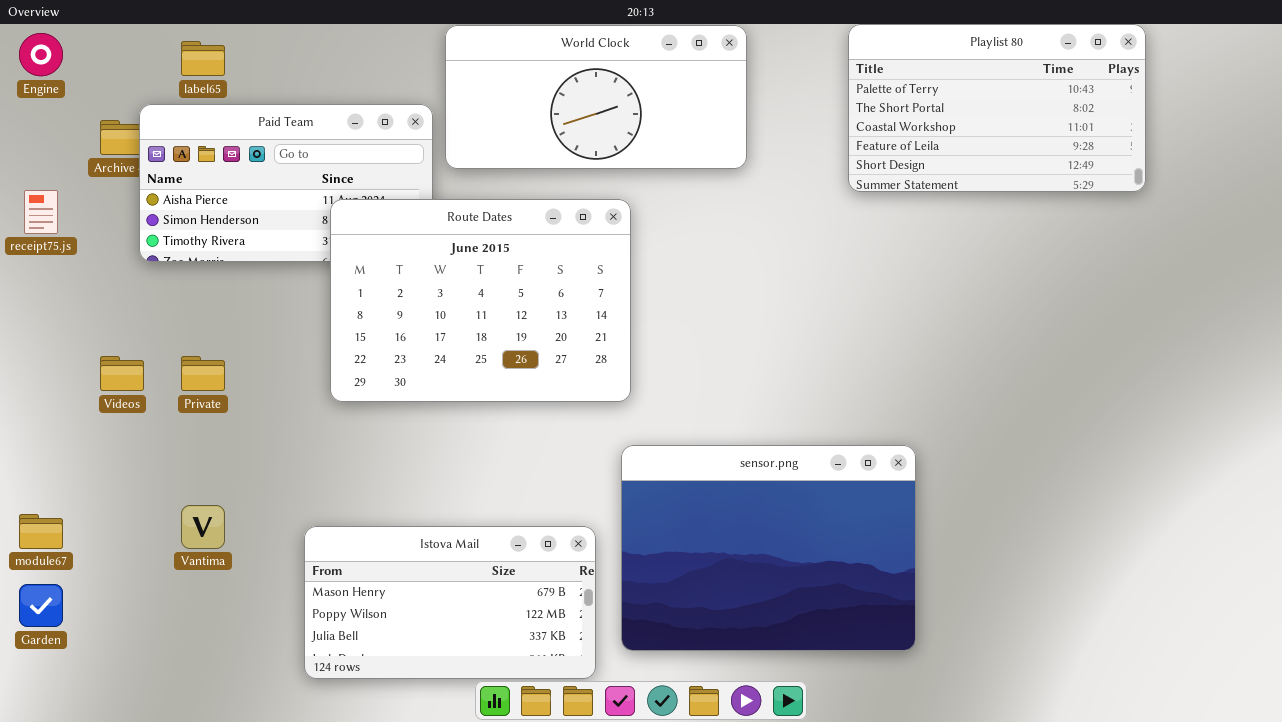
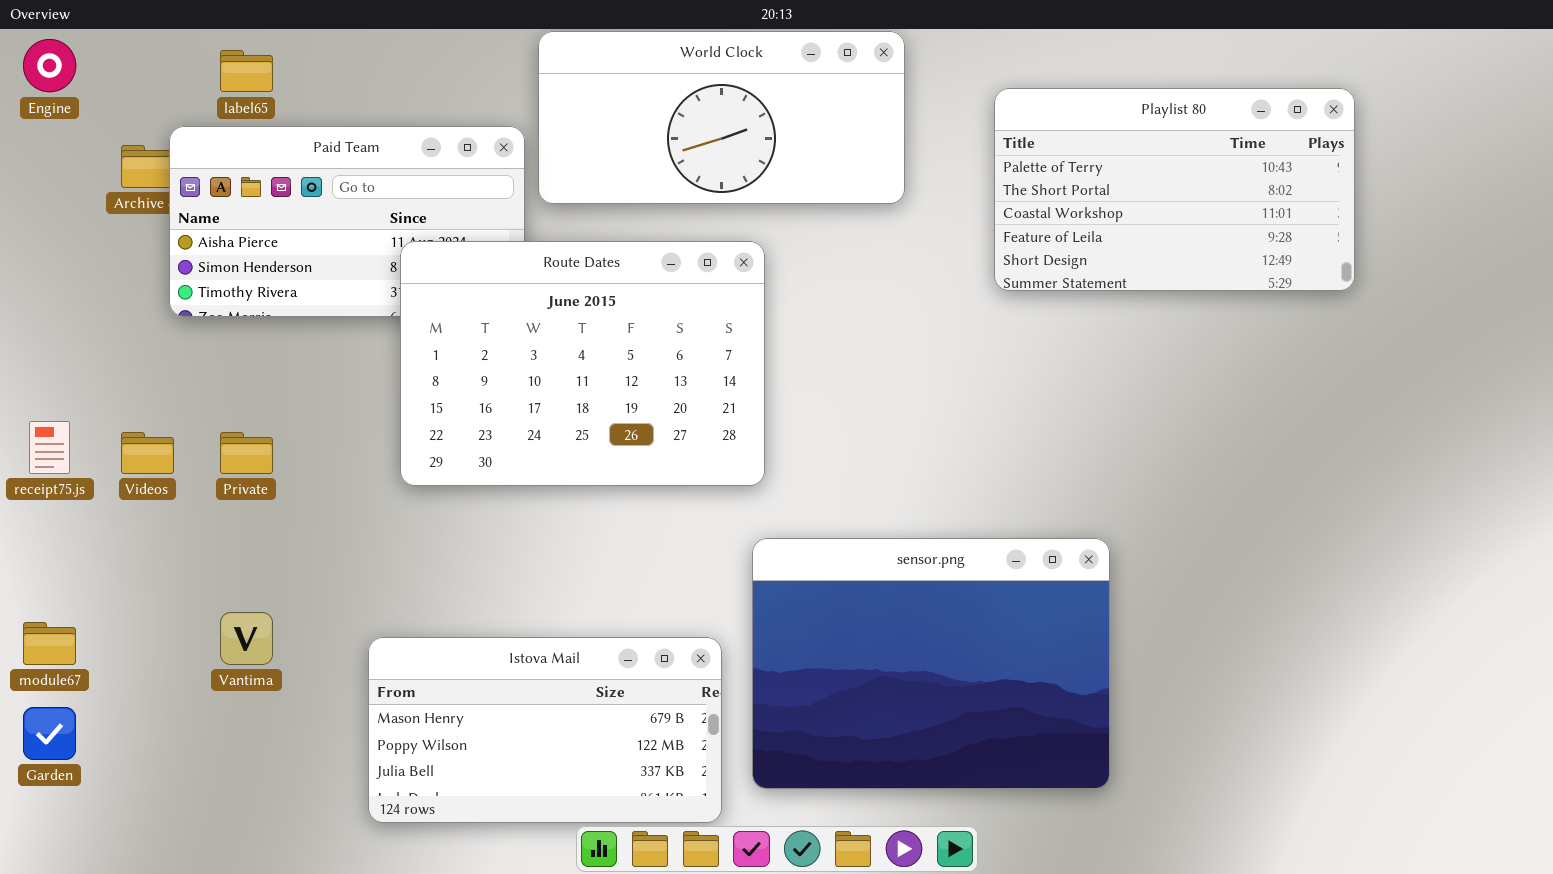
Playlist 80: [848,24,1146,192] -> [994,88,1355,291], moved
receipt75.js: [24,190,58,234] -> [29,421,70,474], moved

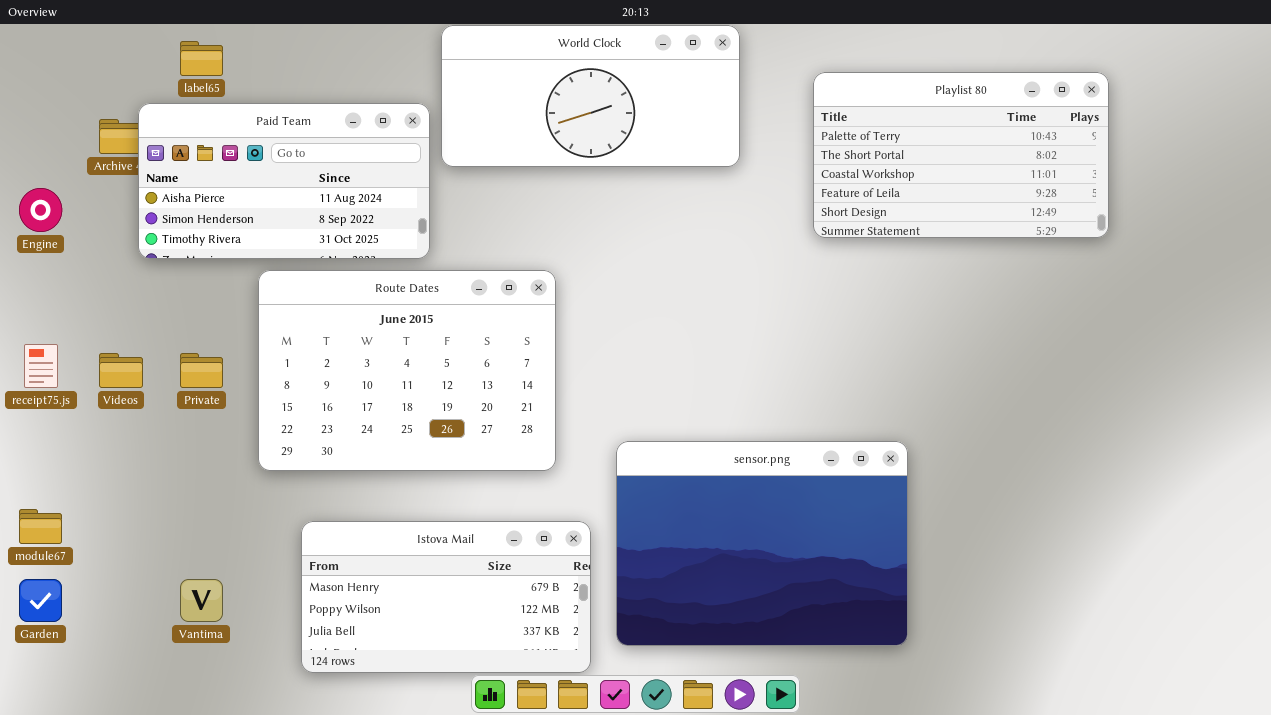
Engine: [23,39,76,92] -> [19,188,62,232], moved
Route Dates: [400,241,765,486] -> [258,270,556,471], moved
Vantima: [220,612,273,665] -> [180,579,223,622], moved

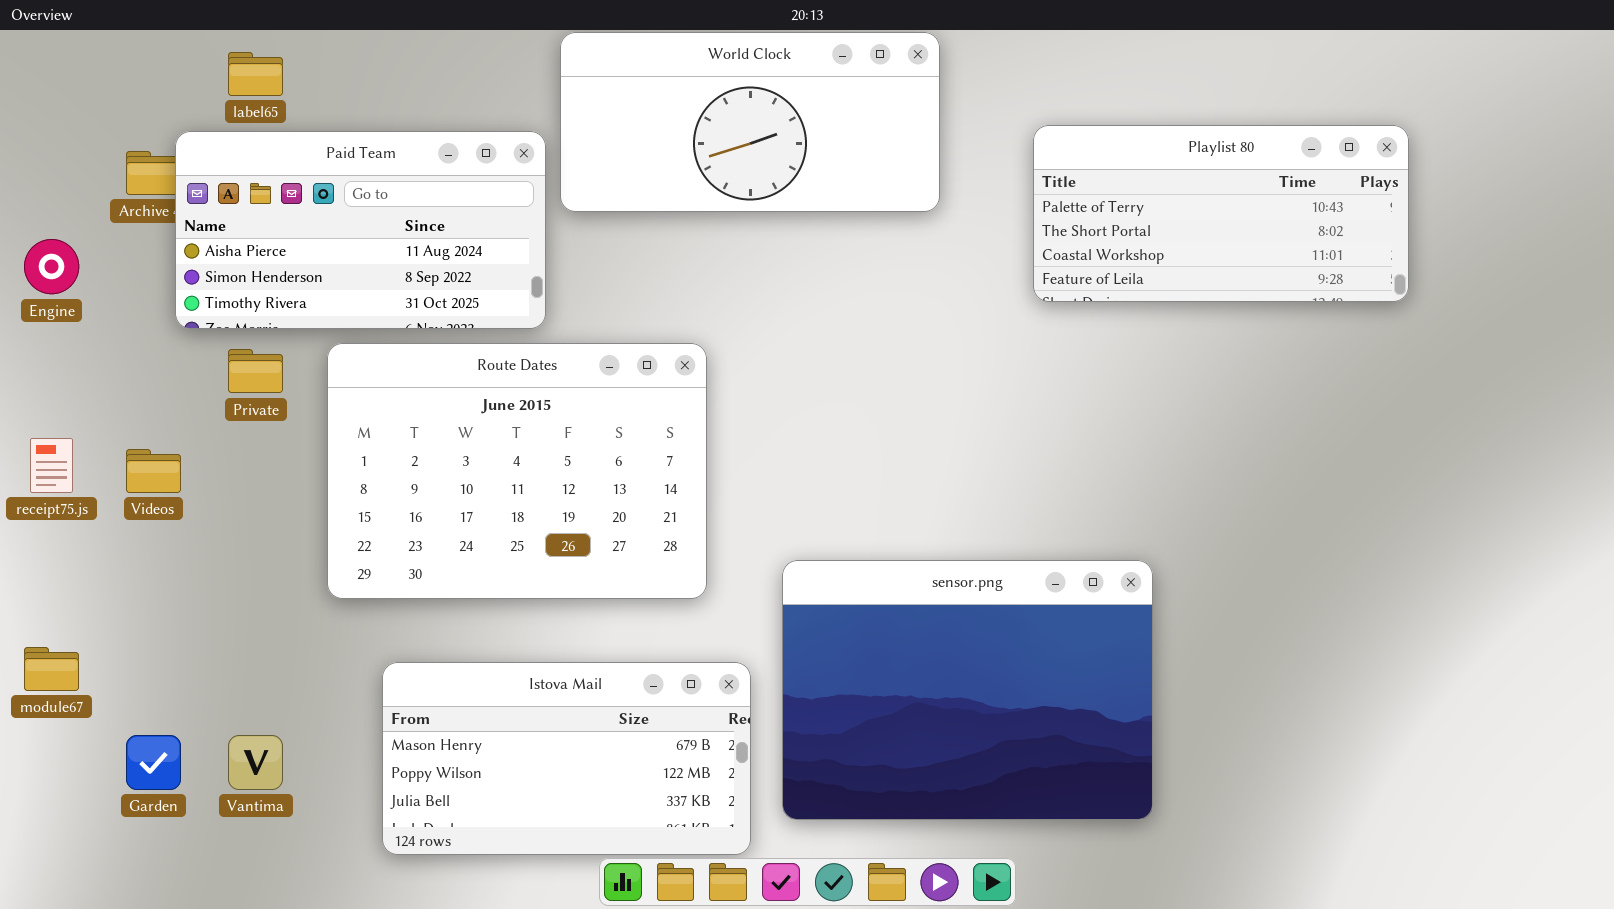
Playlist 80: [813,72,1109,238] -> [1033,125,1409,302], resized
Private: [180,353,223,388] -> [228,349,283,393], moved
Garden: [19,579,62,622] -> [126,735,181,790], moved

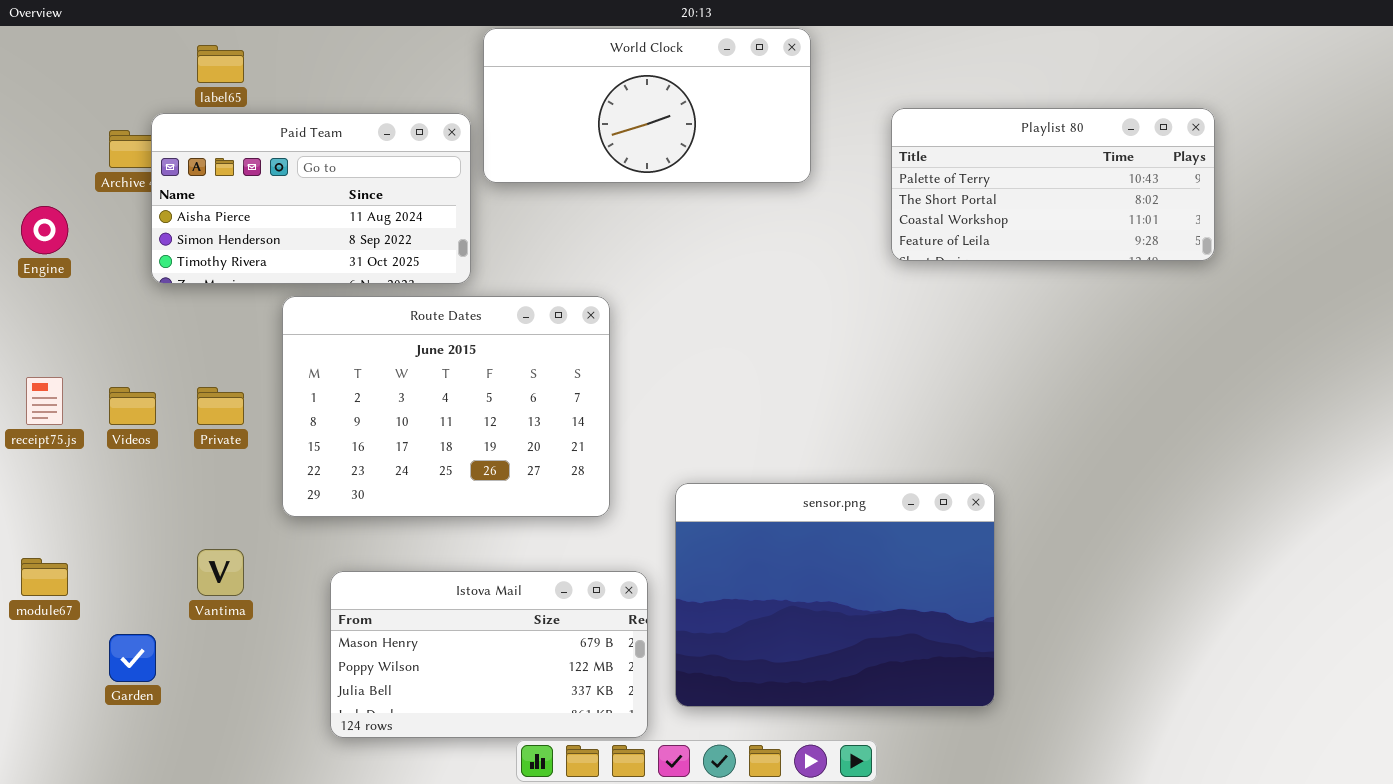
Private: [228,349,283,393] -> [197,387,244,425], moved
Vantima: [228,735,283,790] -> [197,549,244,596], moved

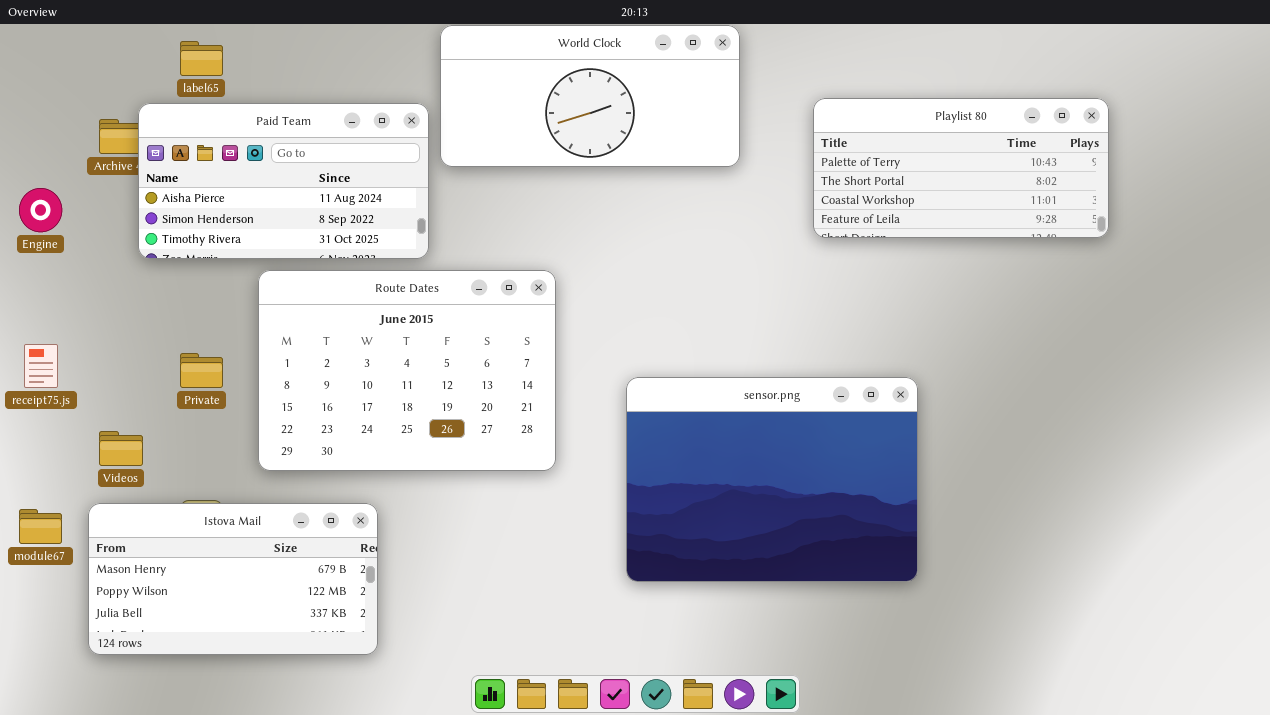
Videos: [109,387,156,425] -> [99,431,143,466], moved
sensor.png: [675,483,995,707] -> [626,377,918,582], moved
Istova Mail: [330,571,648,738] -> [88,503,378,655], moved

